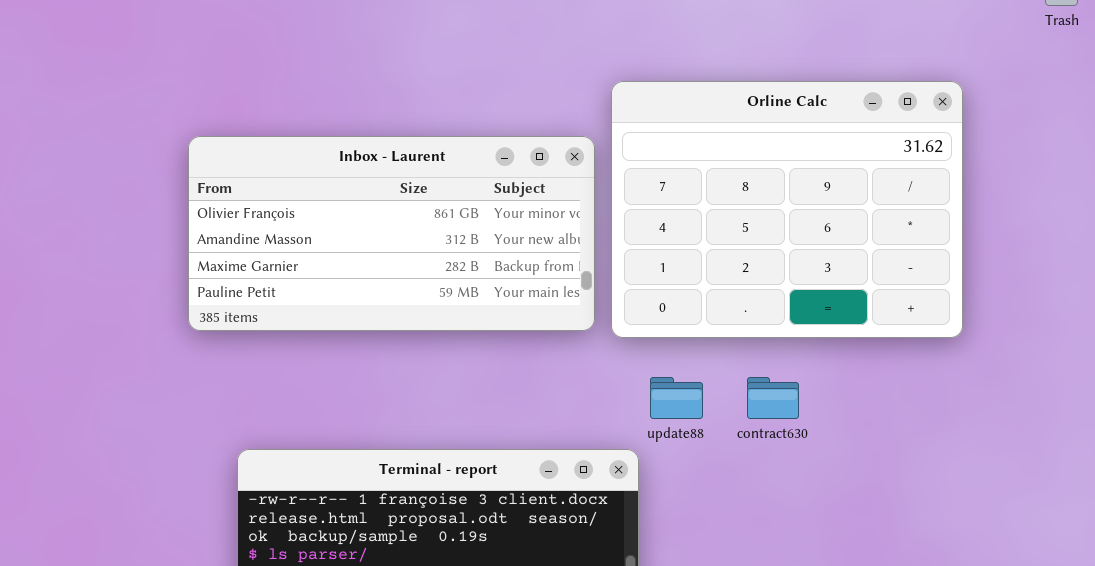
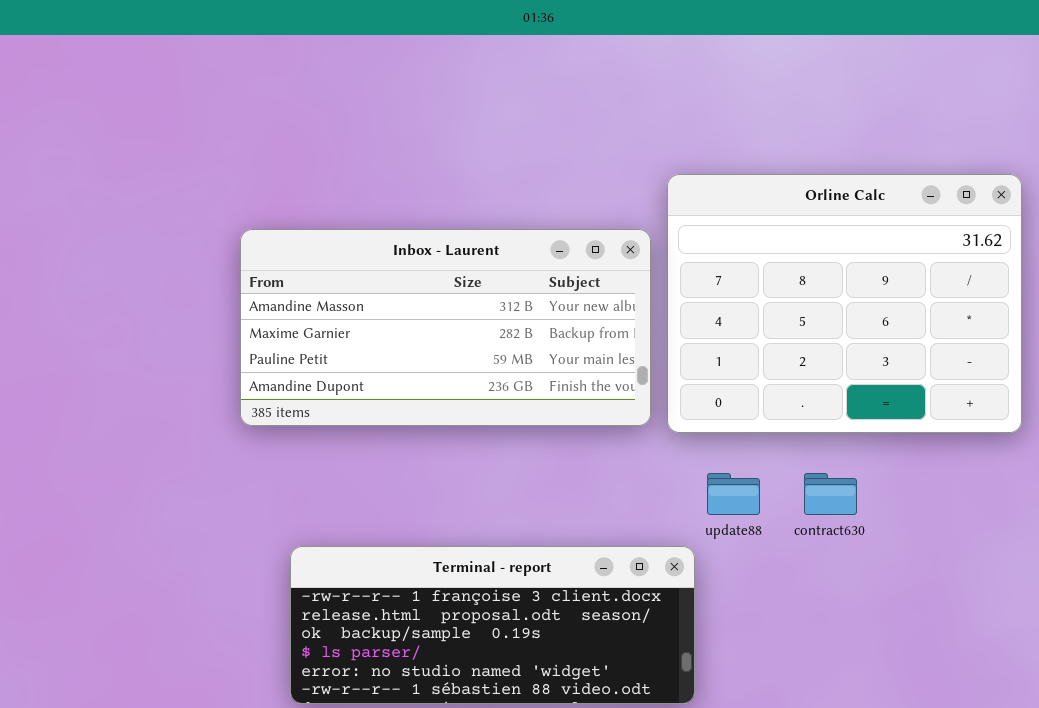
Inbox - Laurent: [188,136,595,331] -> [240,229,651,426], scrolled down 1 row

